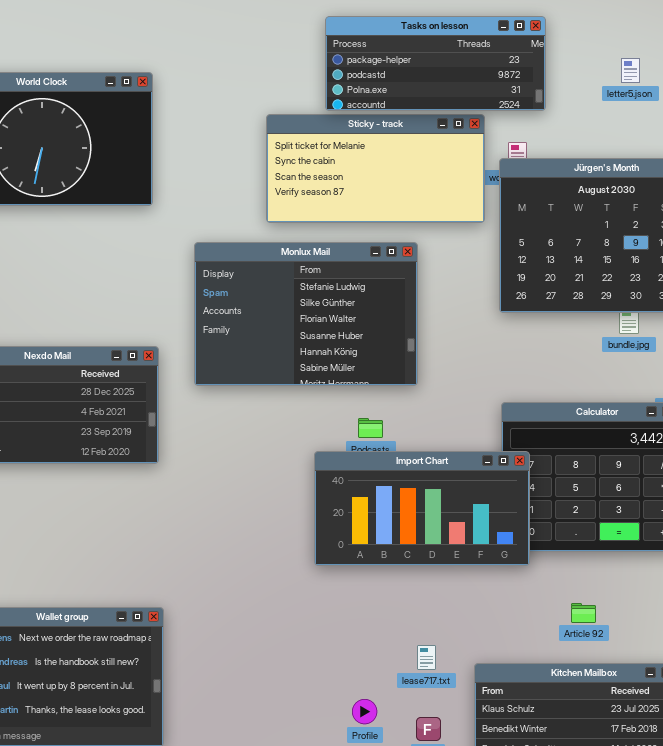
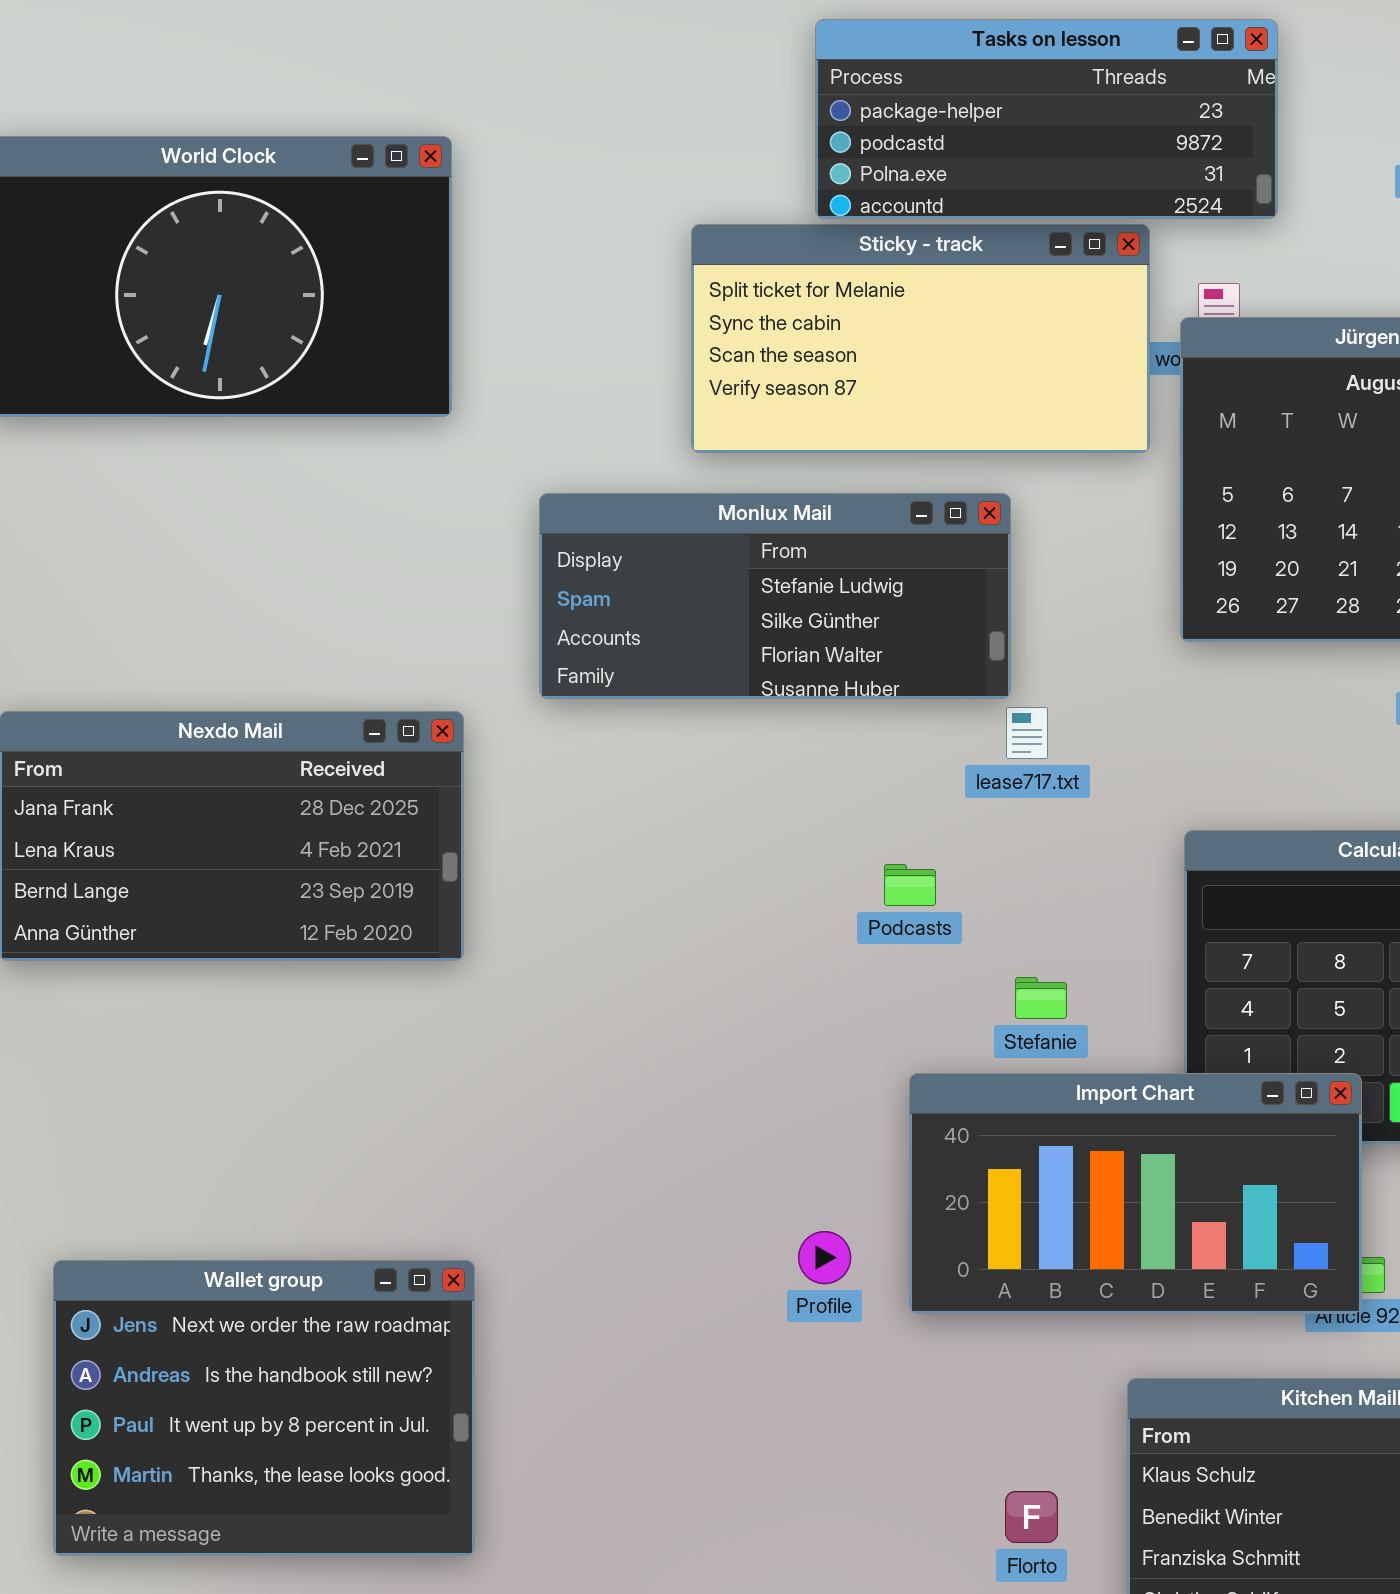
Monlux Mail: [194,242,418,386] -> [539,493,1011,699], resized
Import Chart: [314,451,530,566] -> [909,1073,1362,1314], moved
lease717.txt: [417,645,436,670] -> [1006,707,1048,759], moved
Profile: [352,699,377,724] -> [798,1231,851,1284], moved

